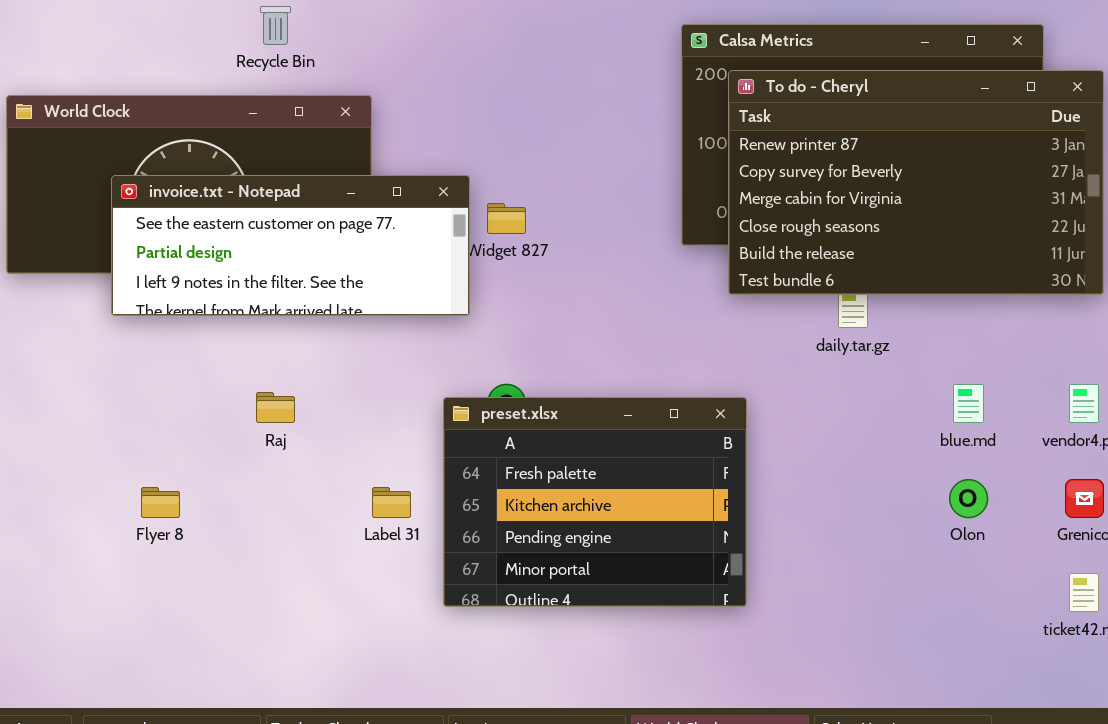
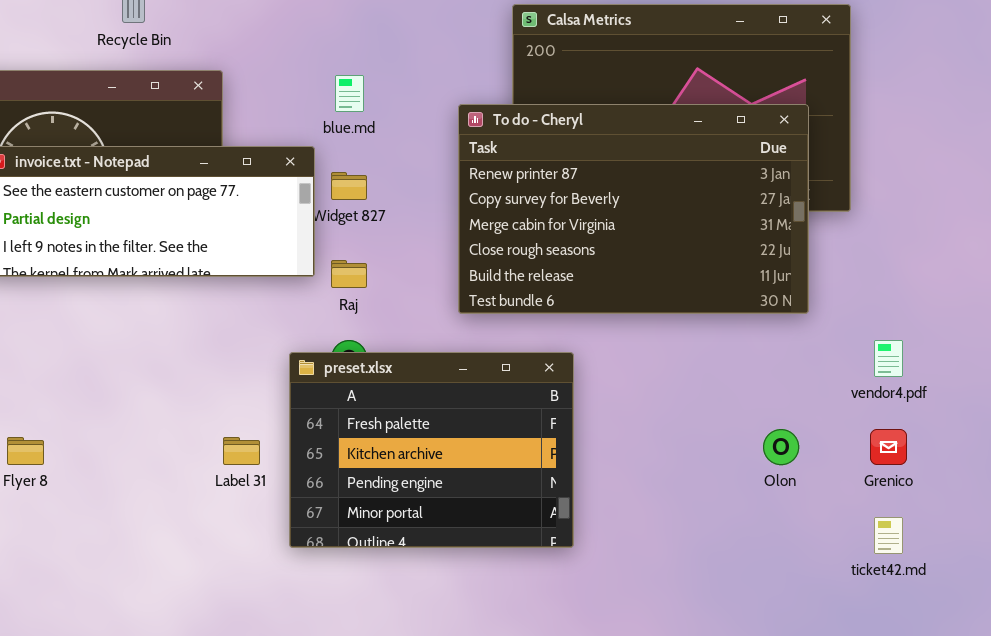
To do - Cheryl: [728,70,1104,295] -> [458,104,809,314], moved
blue.md: [953,384,984,423] -> [335,75,364,112], moved
Raj: [256,392,295,423] -> [331,260,367,288], moved

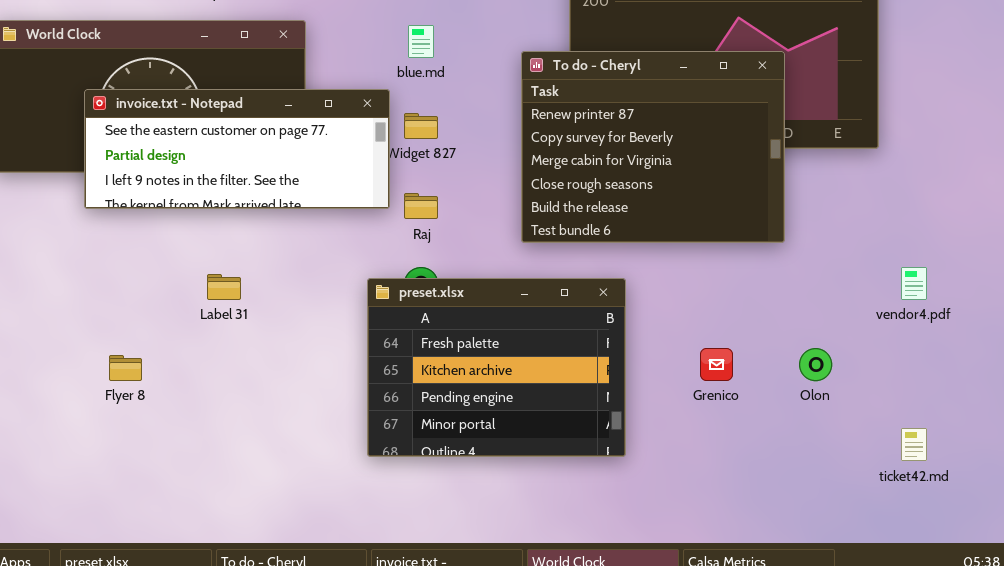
To do - Cheryl: [458,104,809,314] -> [521,51,785,243], resized
Grenico: [870,429,907,465] -> [700,348,733,381], moved
Label 31: [223,437,260,465] -> [207,274,241,300], moved

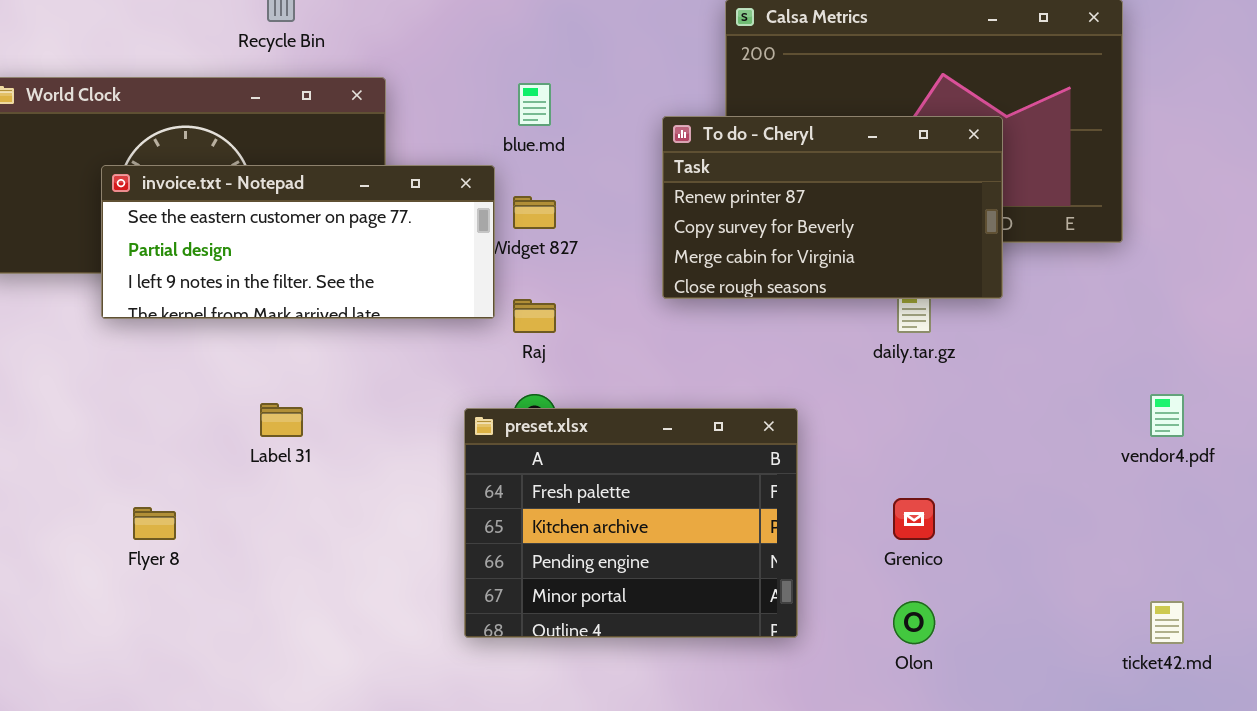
To do - Cheryl: [521,51,785,243] -> [662,116,1003,299], resized
Olon: [799,348,832,381] -> [893,601,935,644], moved

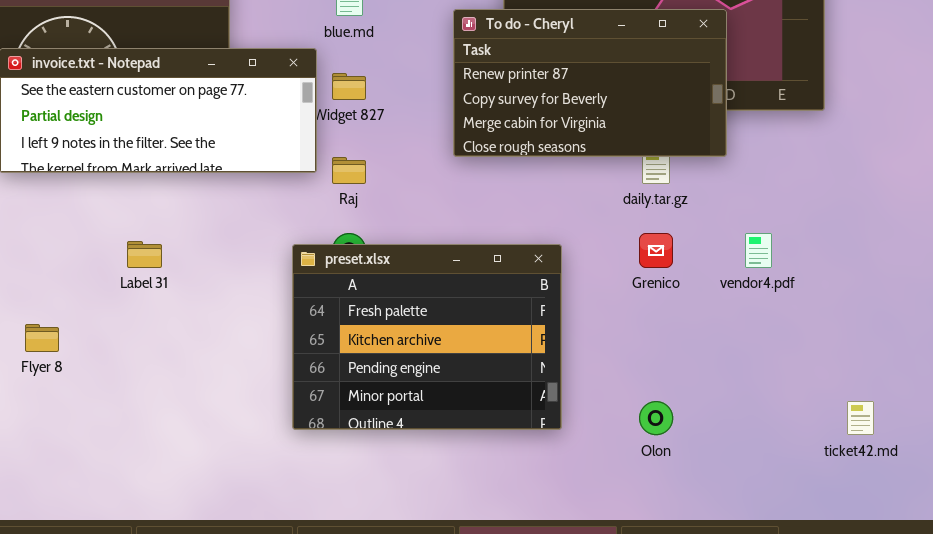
vendor4.pdf: [1150,394,1184,437] -> [745,233,772,268], moved
Grenico: [893,498,935,540] -> [639,233,673,268], moved

